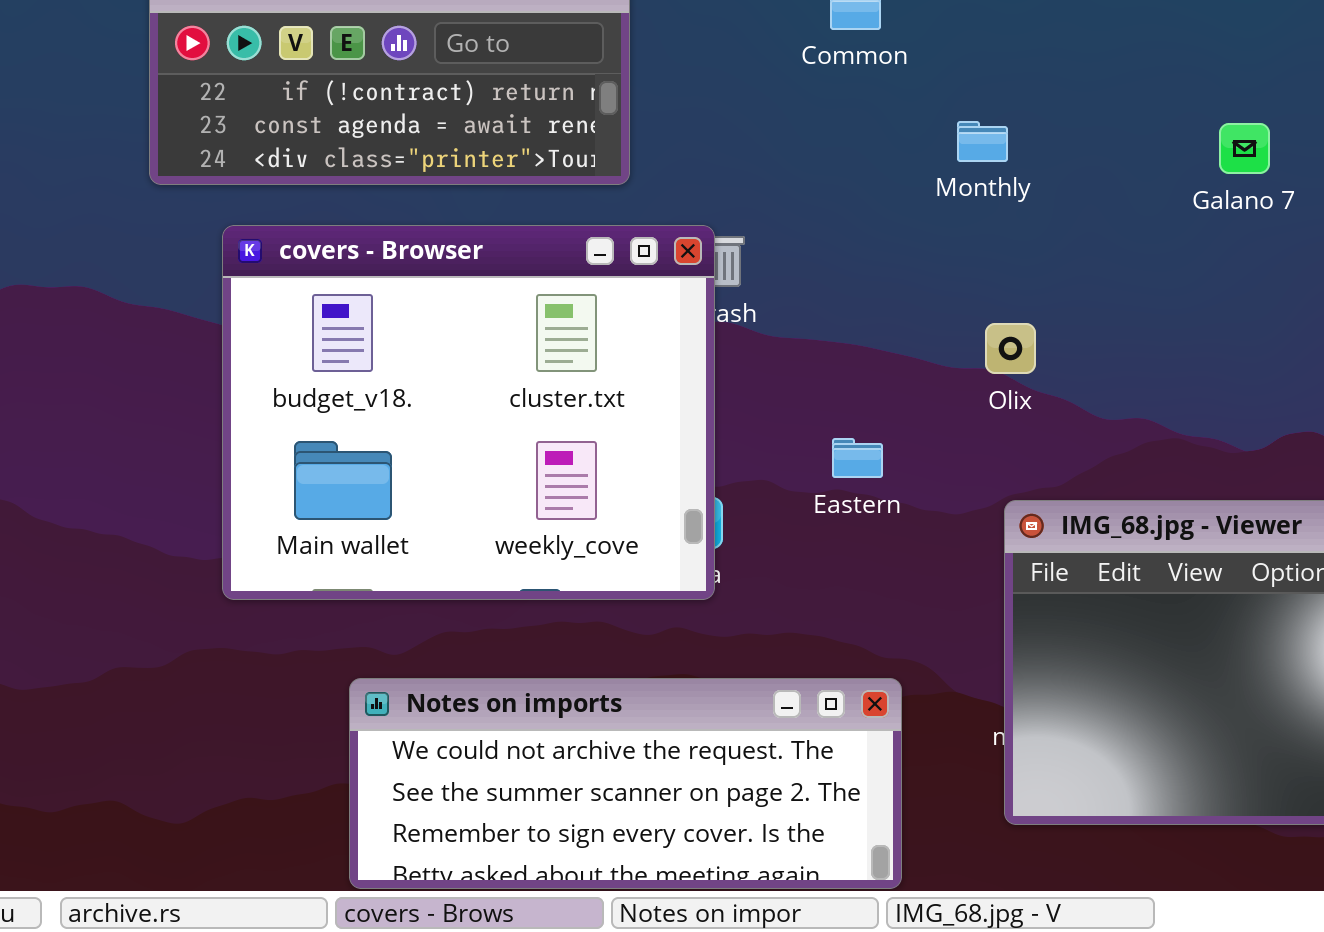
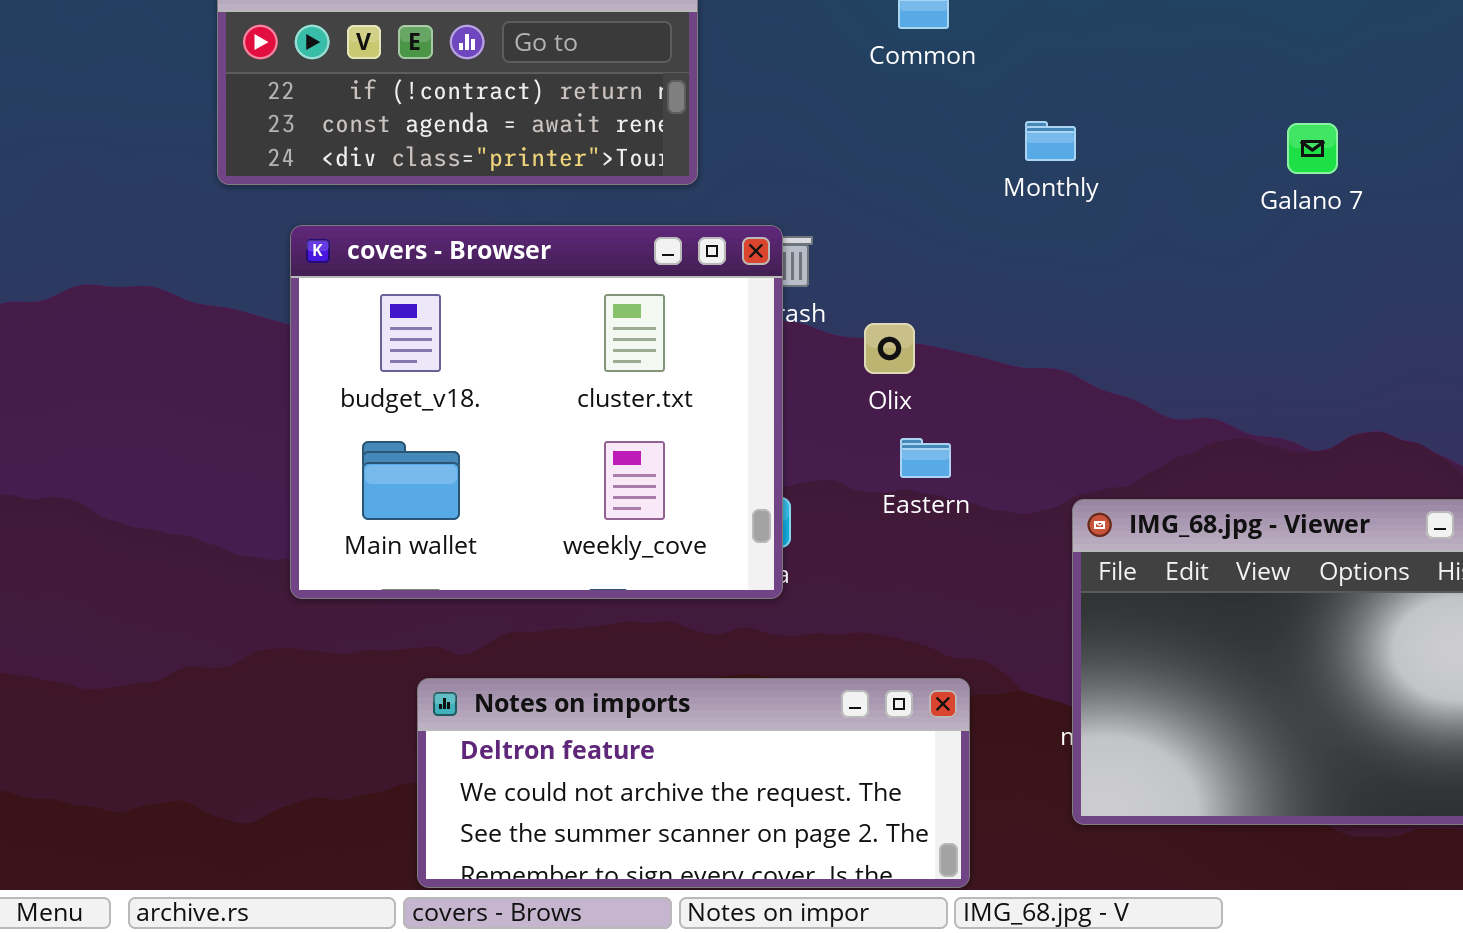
Olix: [985,323,1036,374] -> [864,323,915,374], moved
Notes on imports: [349,678,902,889] -> [417,678,970,888], scrolled up 1 row

